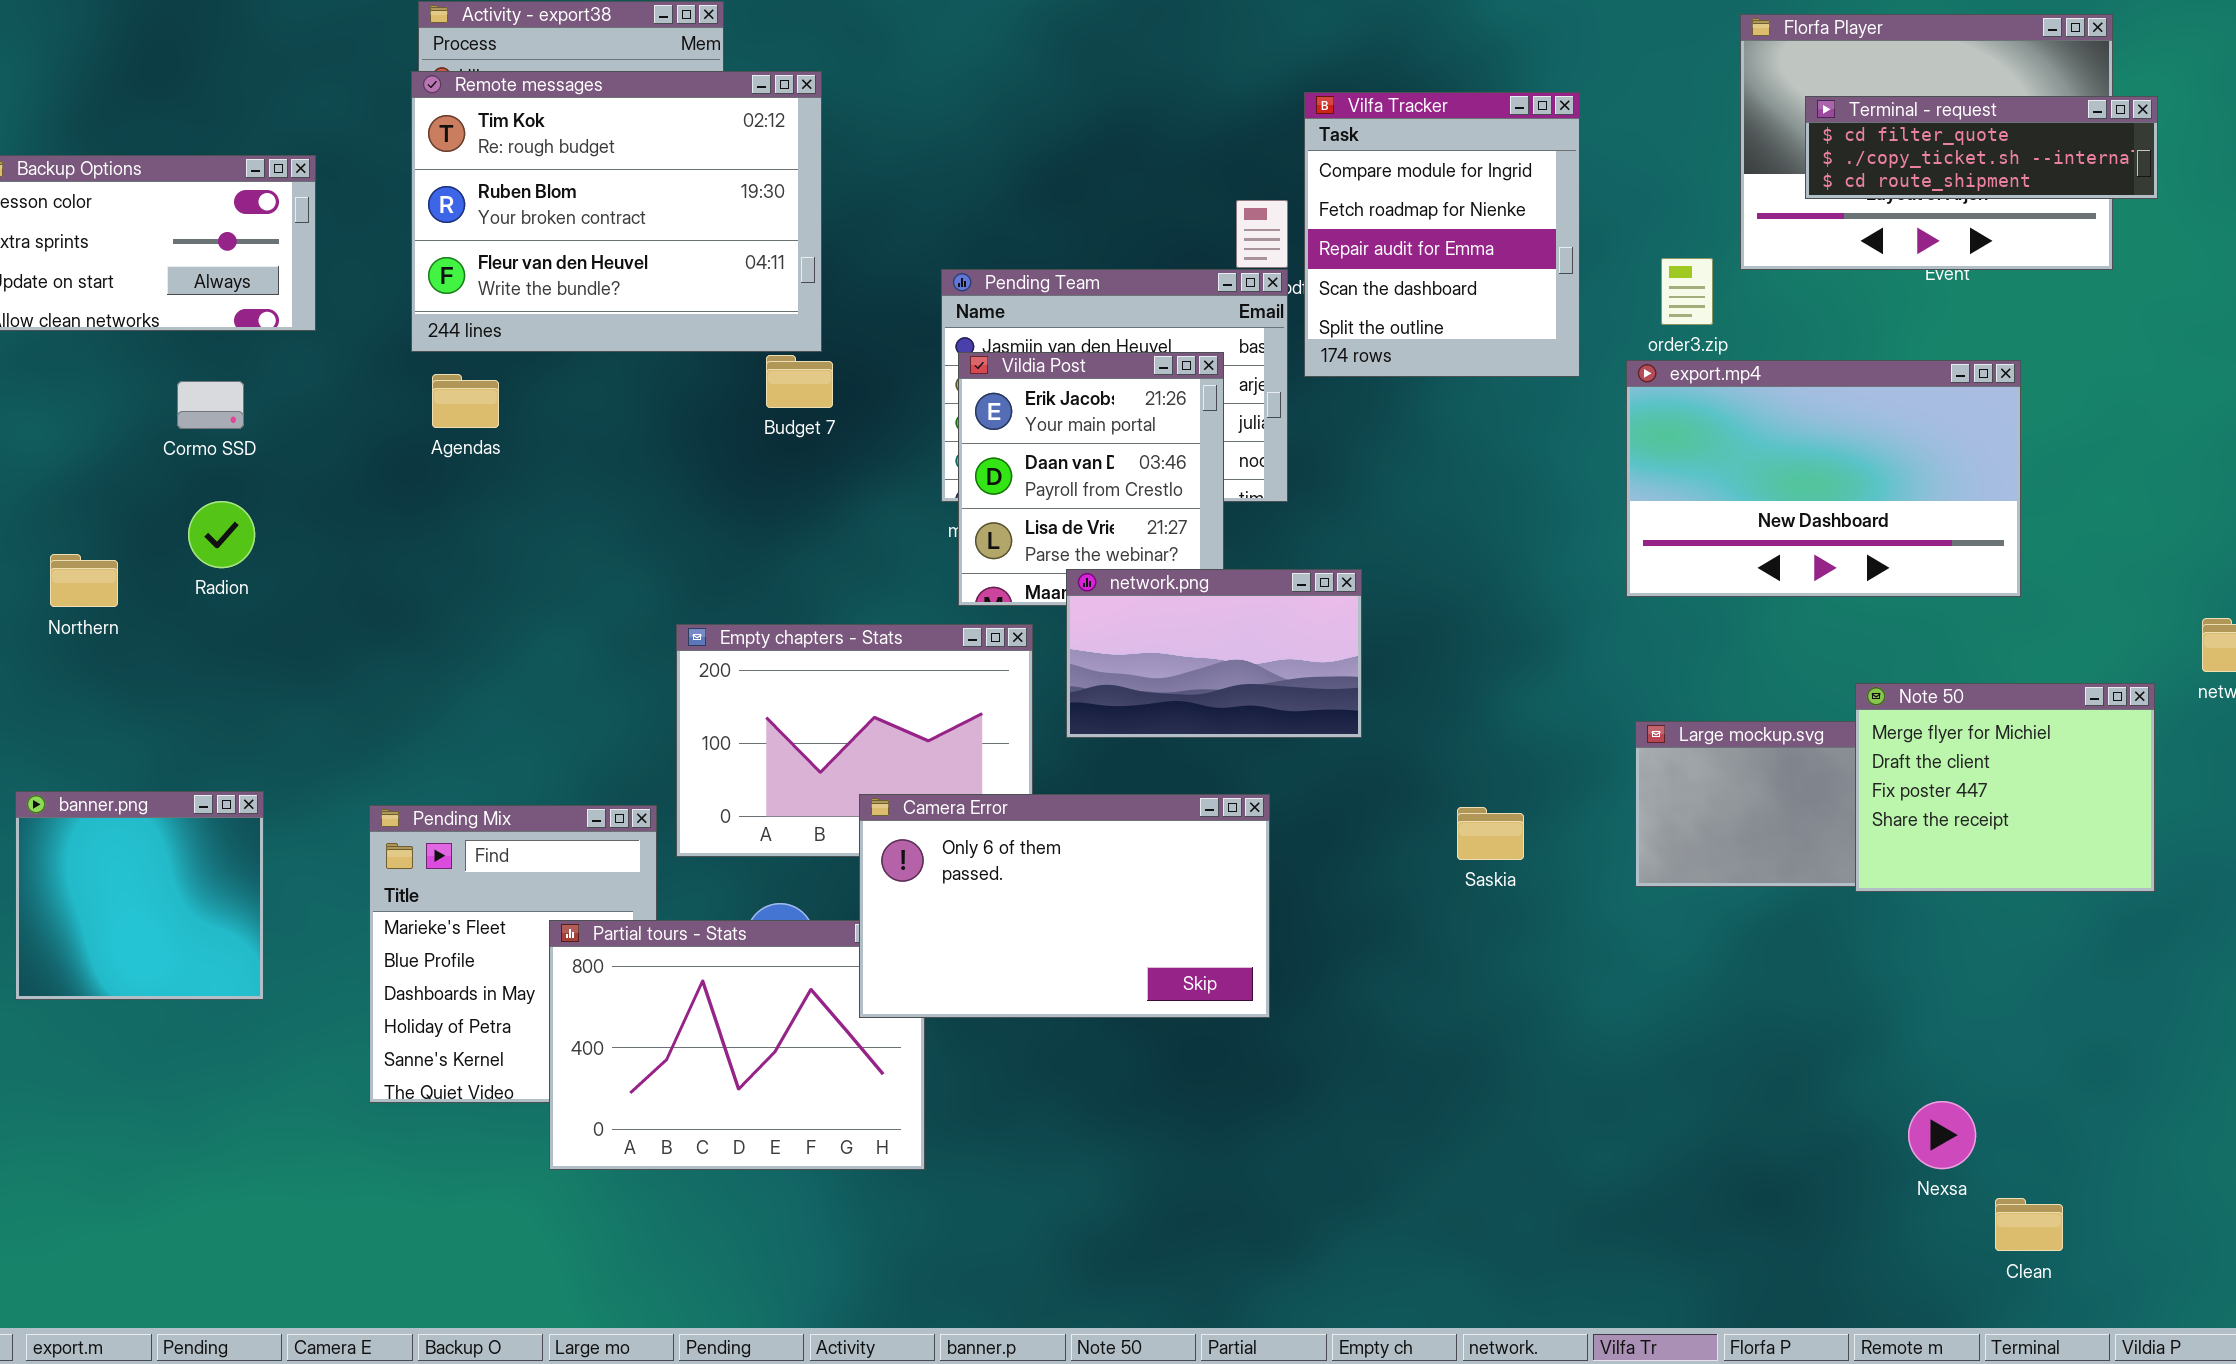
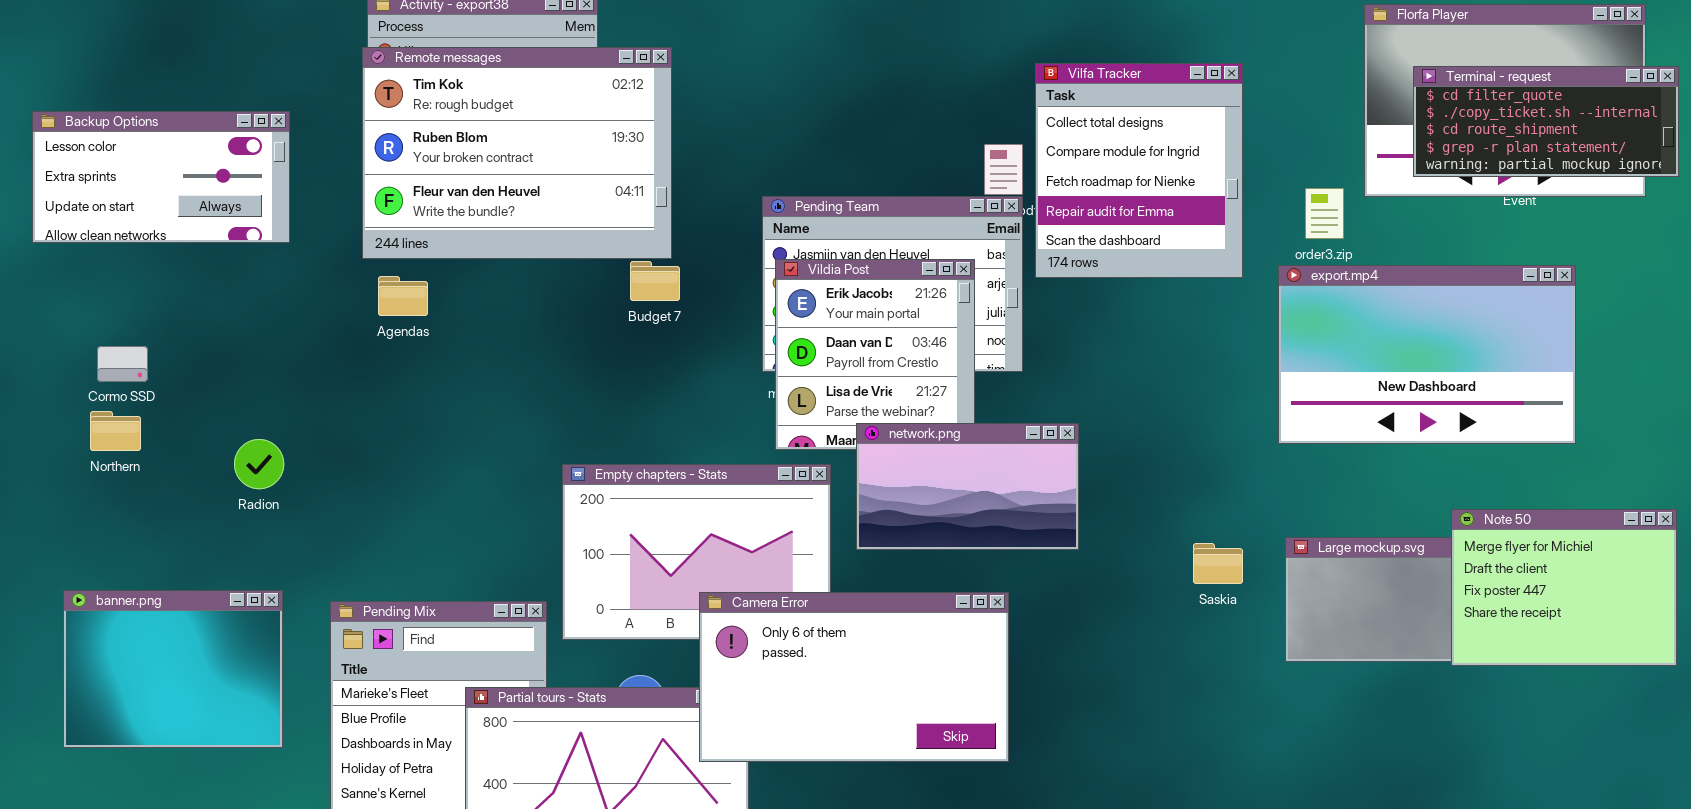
Vilfa Tracker: [1304,92,1580,377] -> [1035,63,1243,278], scrolled up 1 row
Terminal - request: [1805,96,2158,199] -> [1413,66,1679,177], resized
Cormo SSD: [177,381,244,429] -> [97,346,148,382], moved
Radion: [188,501,255,568] -> [234,439,284,489], moved
banner.png: [15,791,264,1000] -> [63,590,283,748], resized
Saskia: [1457,807,1524,860] -> [1193,543,1243,584], moved

